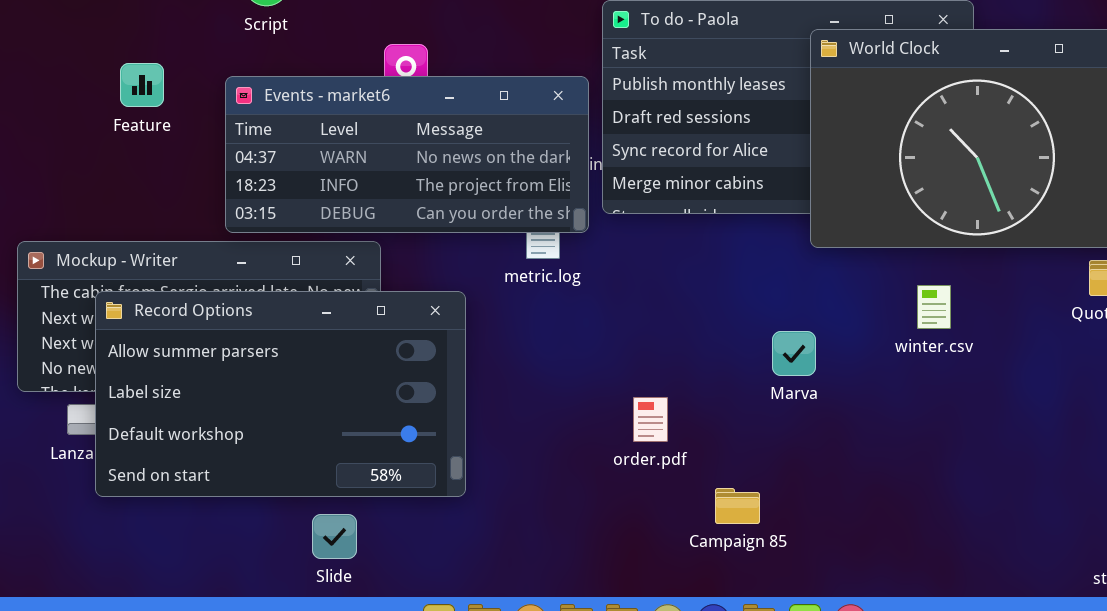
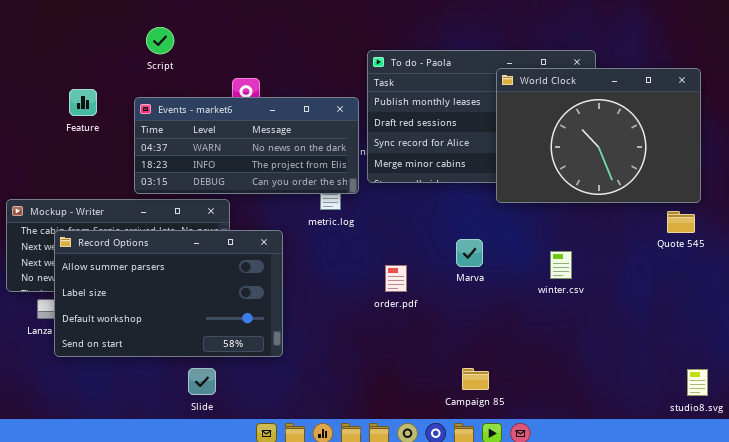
winter.csv: [917,285,951,329] -> [550,251,572,279], moved
Marva: [772,331,816,376] -> [456,239,483,267], moved
order.pdf: [633,397,668,442] -> [385,265,407,292], moved
Campaign 85: [715,488,760,524] -> [462,368,489,390], moved

